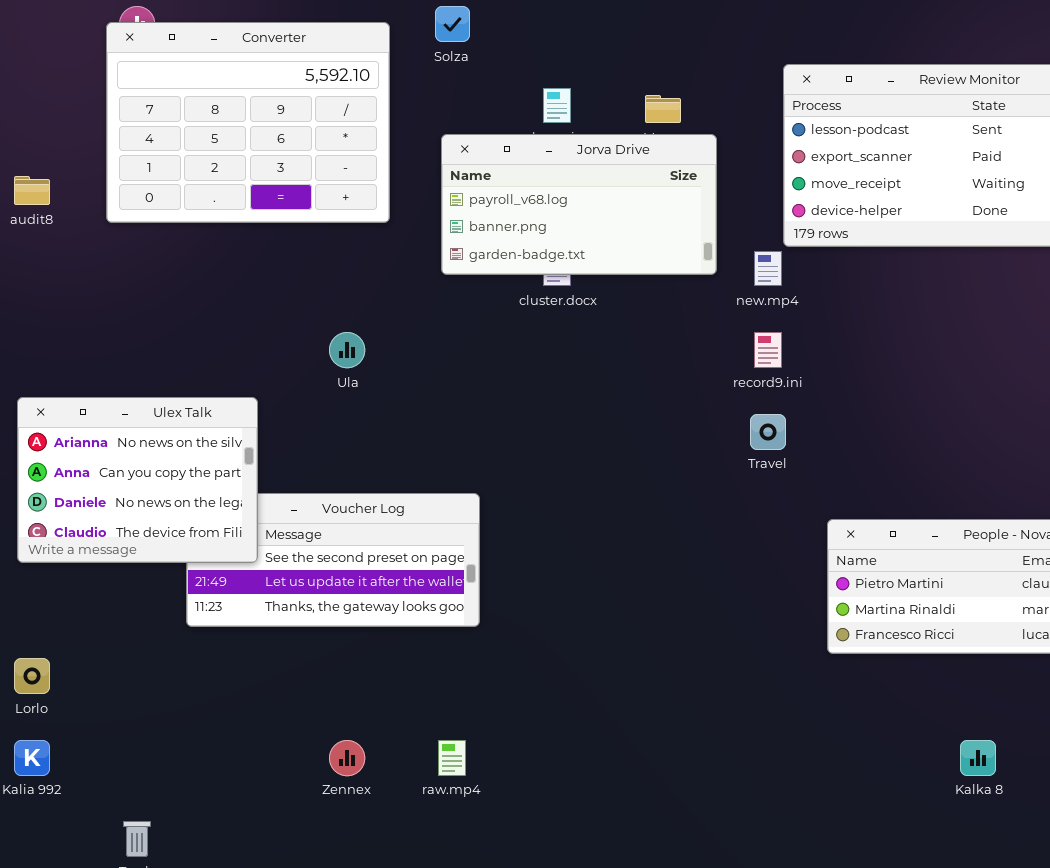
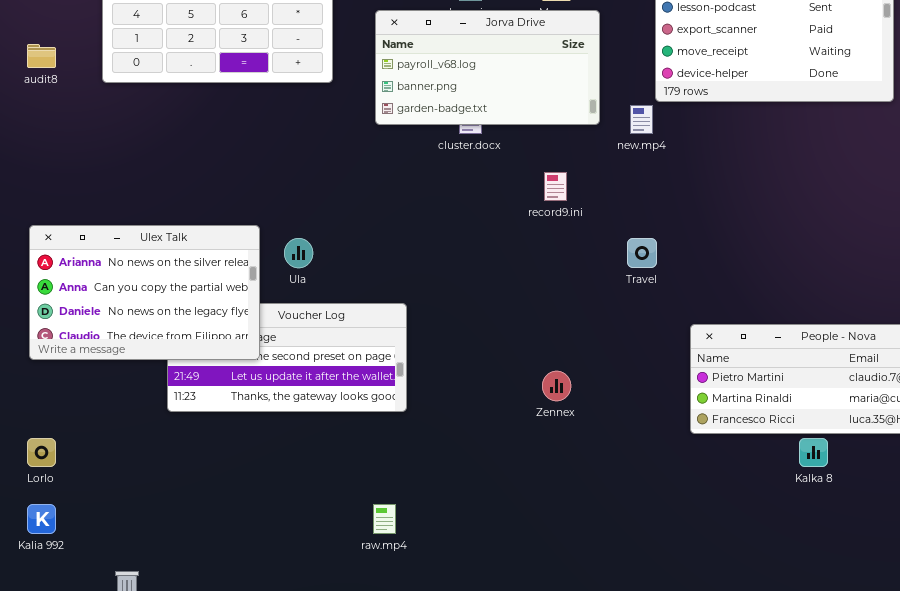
Ula: [329,332,365,368] -> [284,238,313,268], moved
record9.ini: [754,332,782,368] -> [544,172,567,201], moved
Ulex Talk: [17,397,258,563] -> [29,225,260,360], resized
Zennex: [329,740,365,776] -> [542,371,571,401], moved
Kalka 8: [960,740,996,776] -> [799,438,828,467], moved

